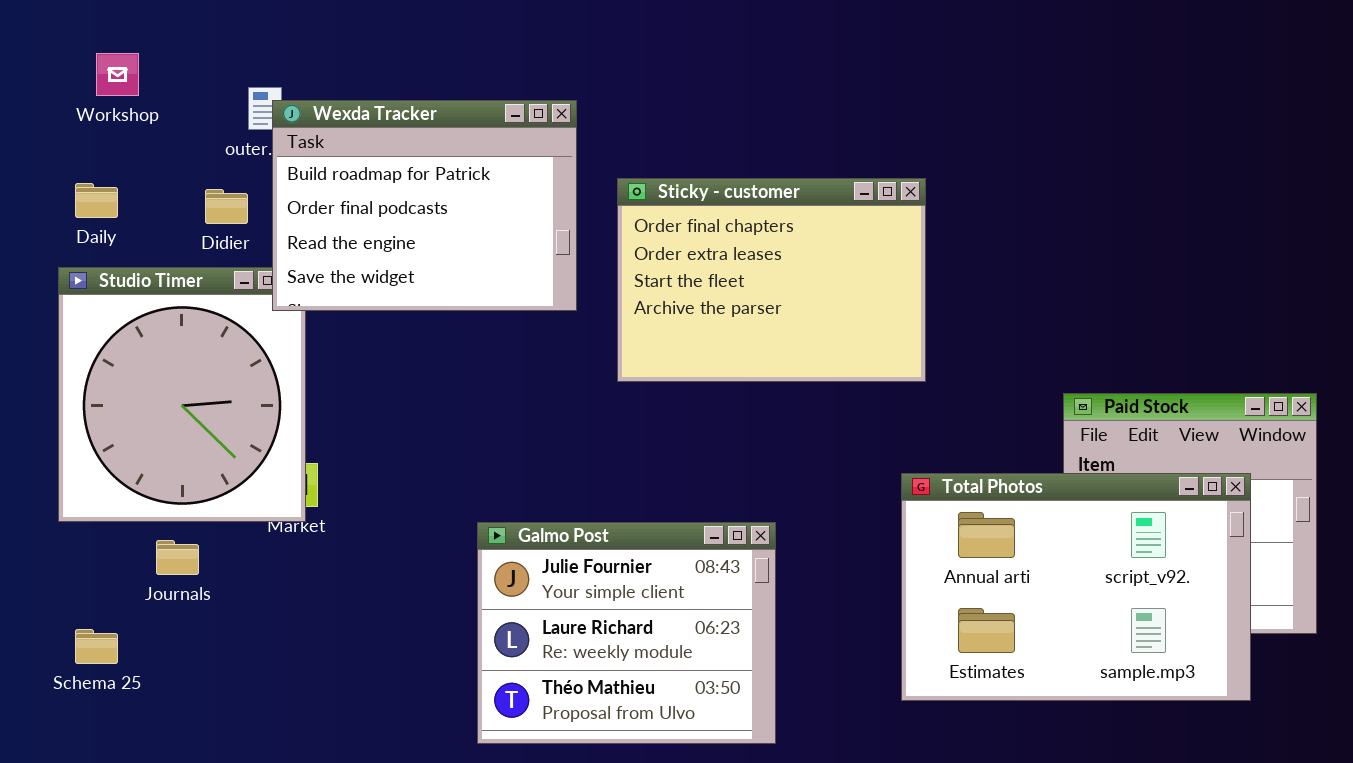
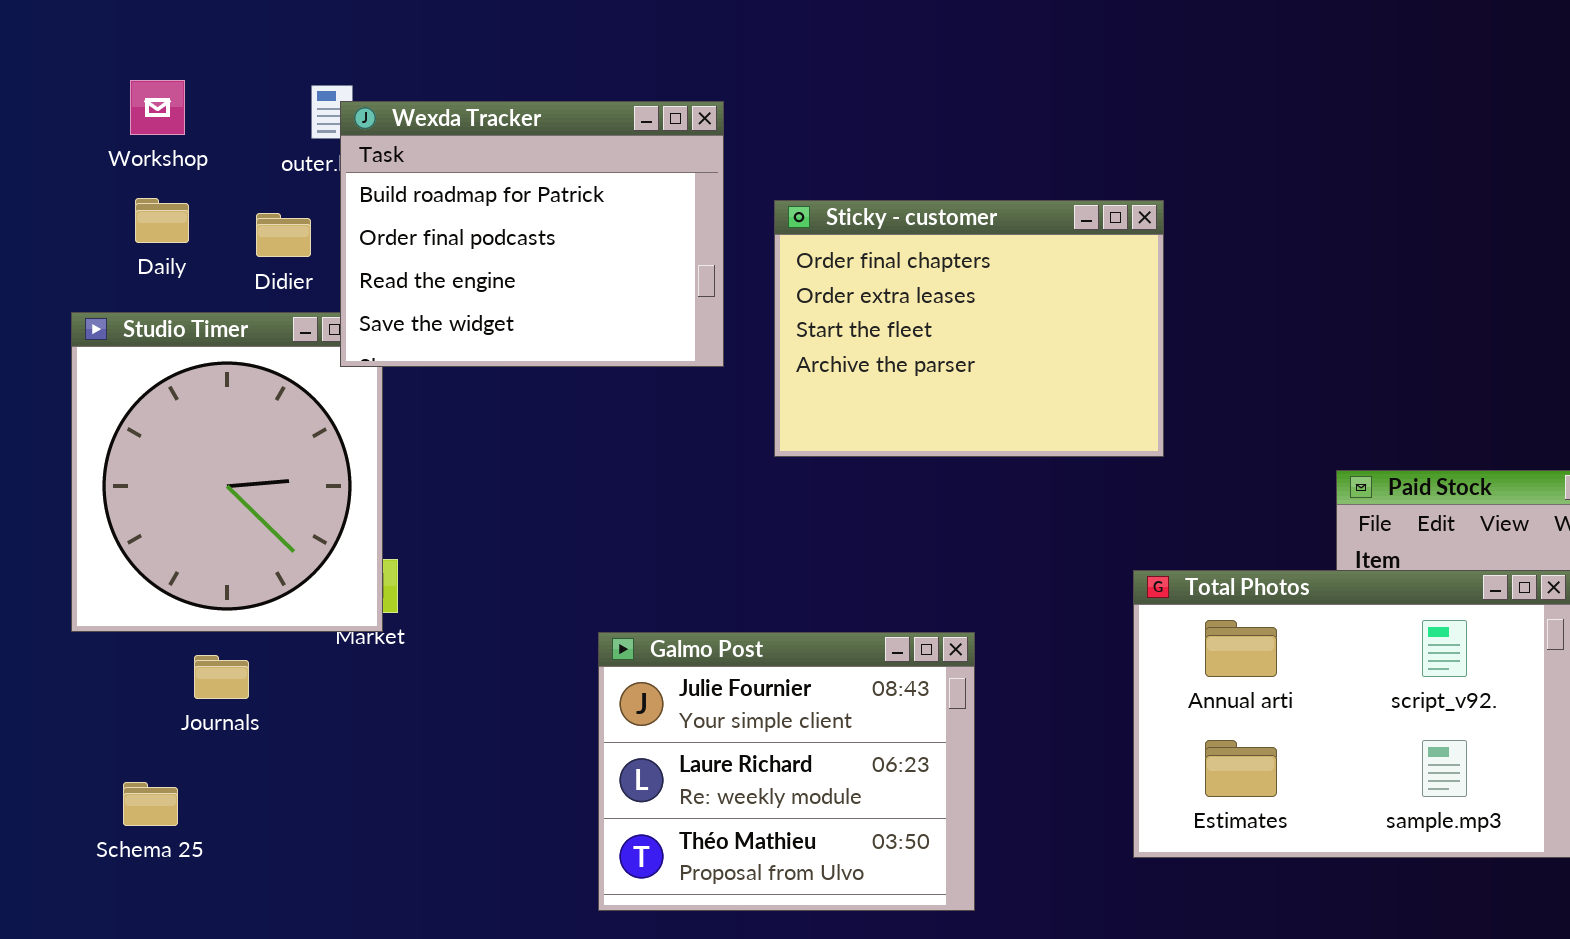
Workshop: [96,53,139,96] -> [130,80,185,135], moved
Daily: [75,183,118,218] -> [135,198,189,243], moved
Schema 25: [75,629,118,664] -> [123,782,178,826], moved

